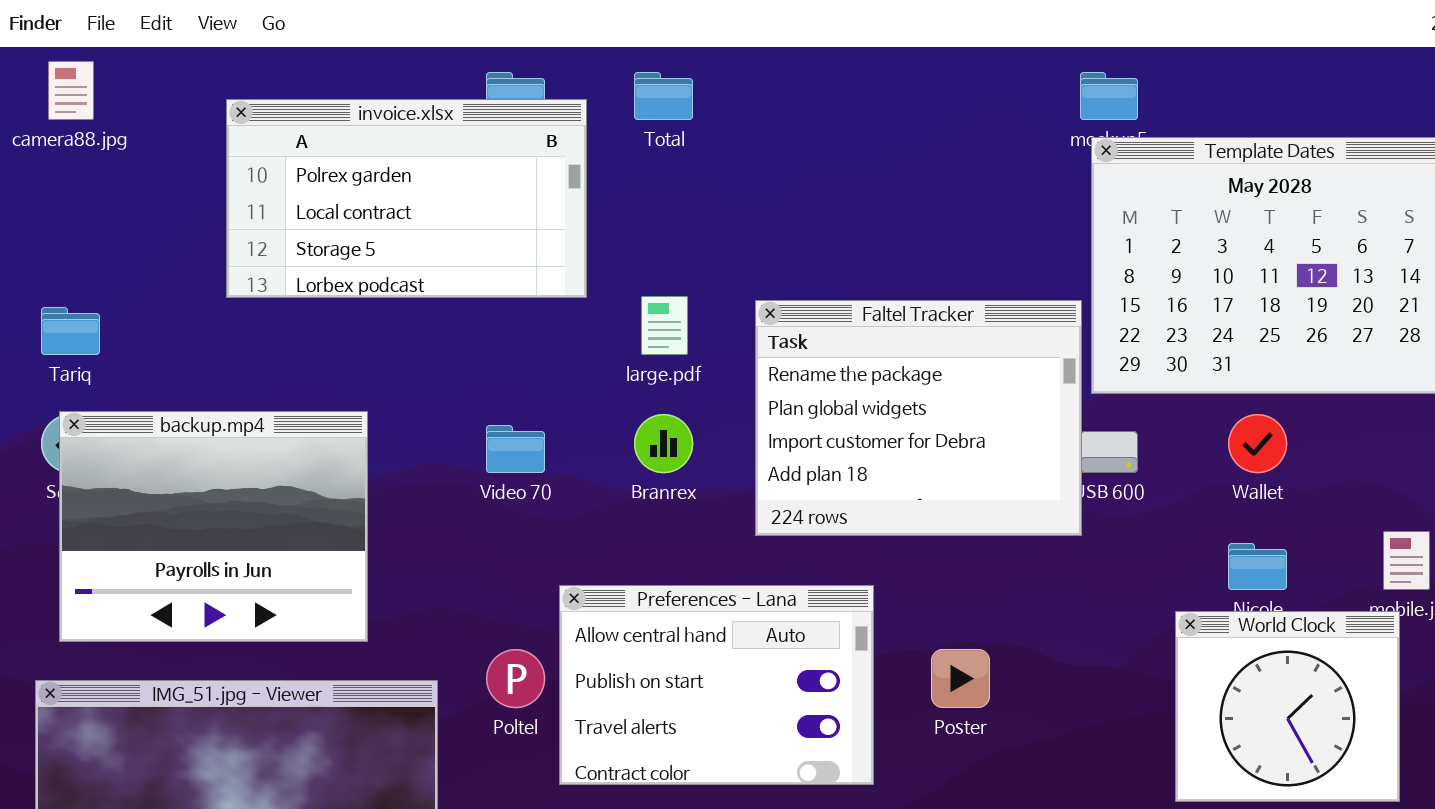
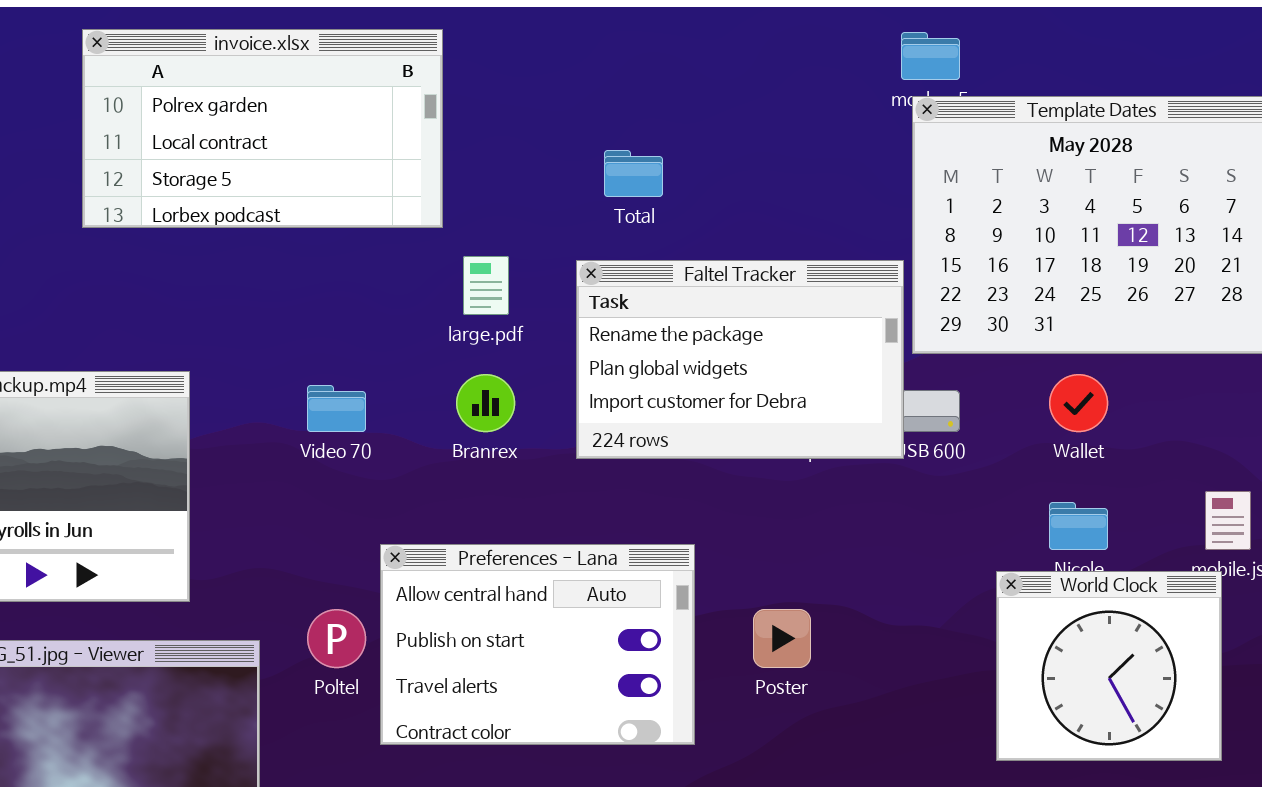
Total: [634,72,693,120] -> [604,150,663,197], moved
invoice.xlsx: [226,99,587,298] -> [82,29,443,228], moved
Faltel Tracker: [755,300,1082,536] -> [576,260,904,459], resized

